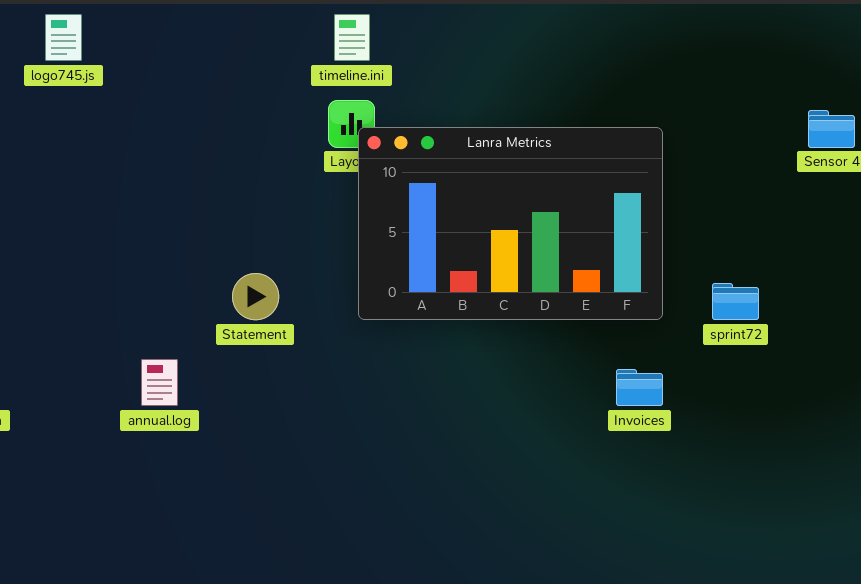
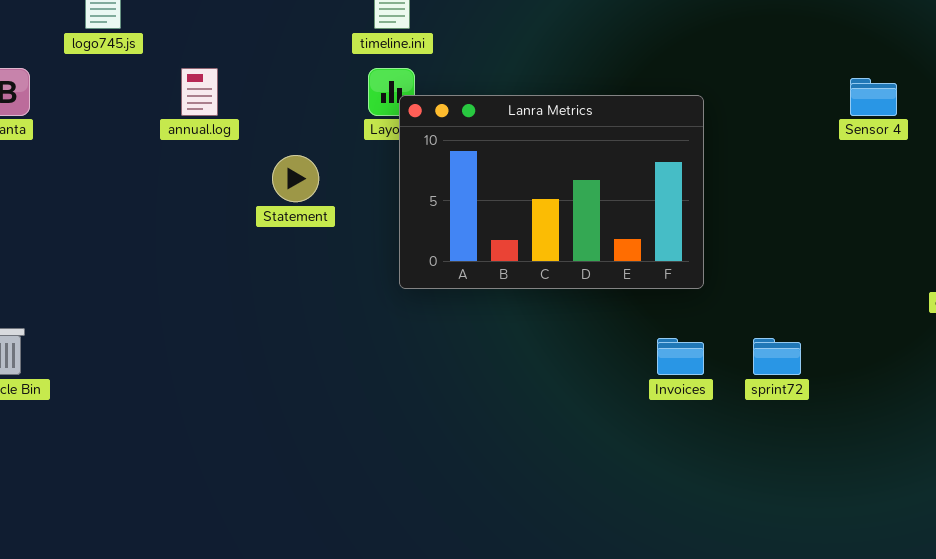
Statement: [232,273,279,320] -> [272,155,319,202], moved
sprint72: [712,283,759,320] -> [753,338,801,375], moved
annual.log: [141,359,178,406] -> [181,68,218,116], moved

